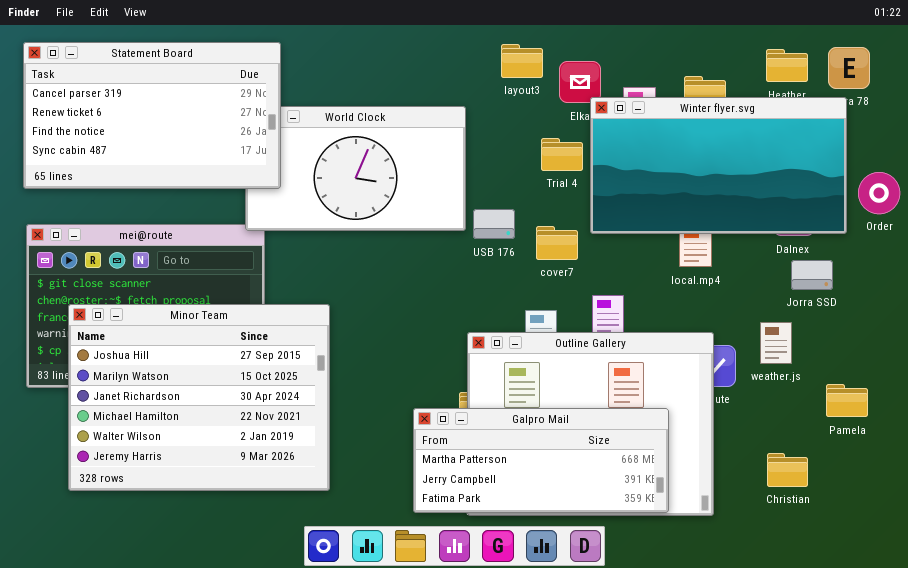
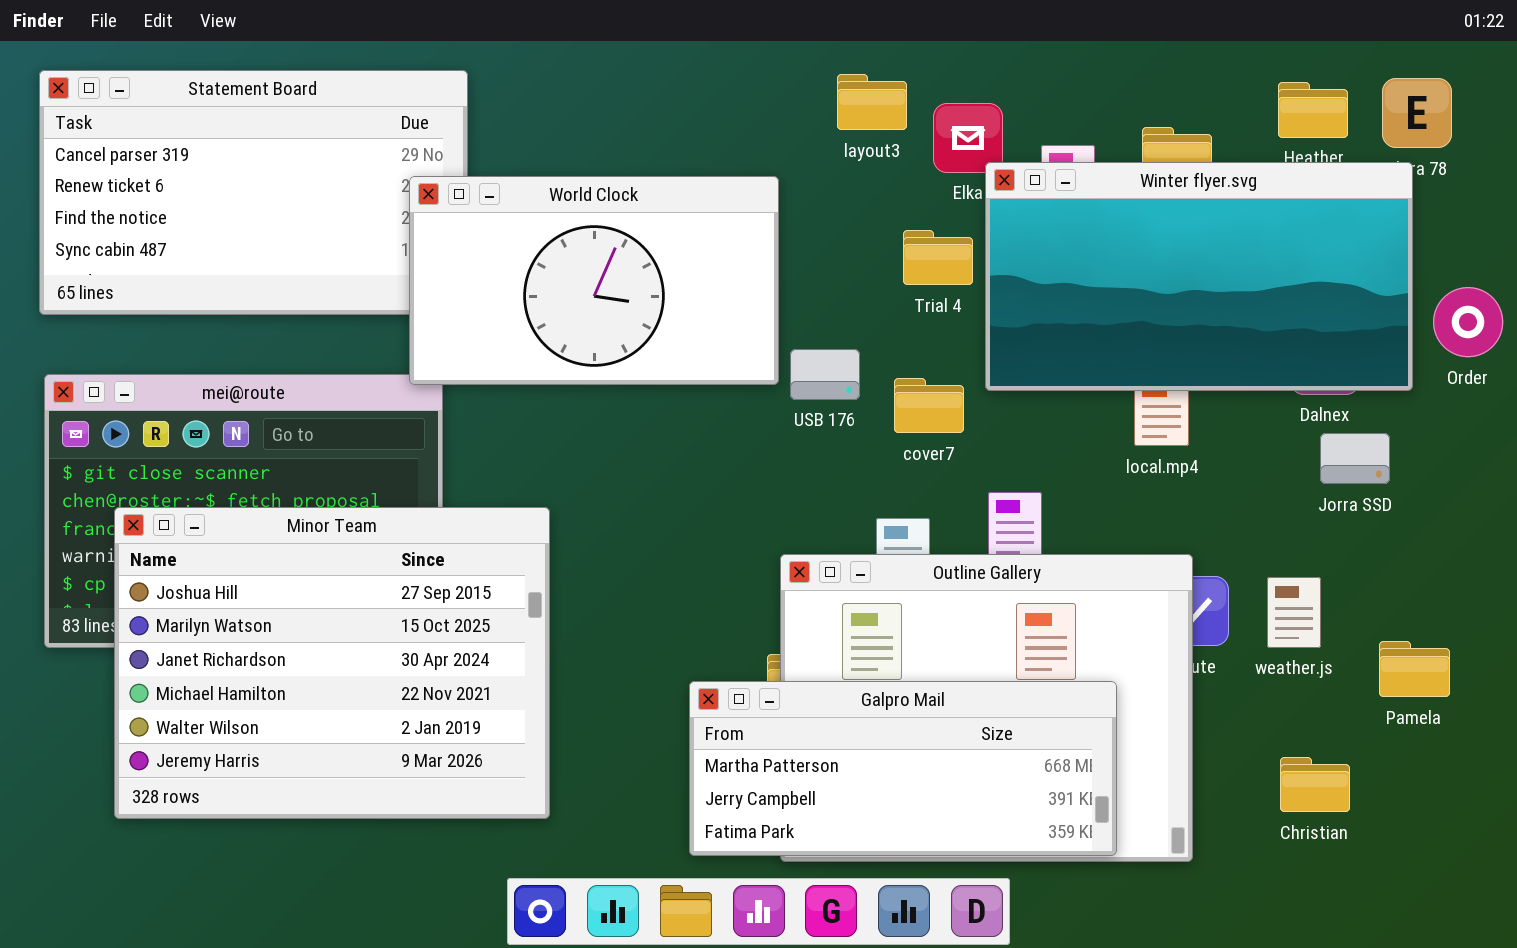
World Clock: [245,106,466,231] -> [409,176,779,385], raised
weather.js: [760,322,792,364] -> [1267,577,1321,648], moved

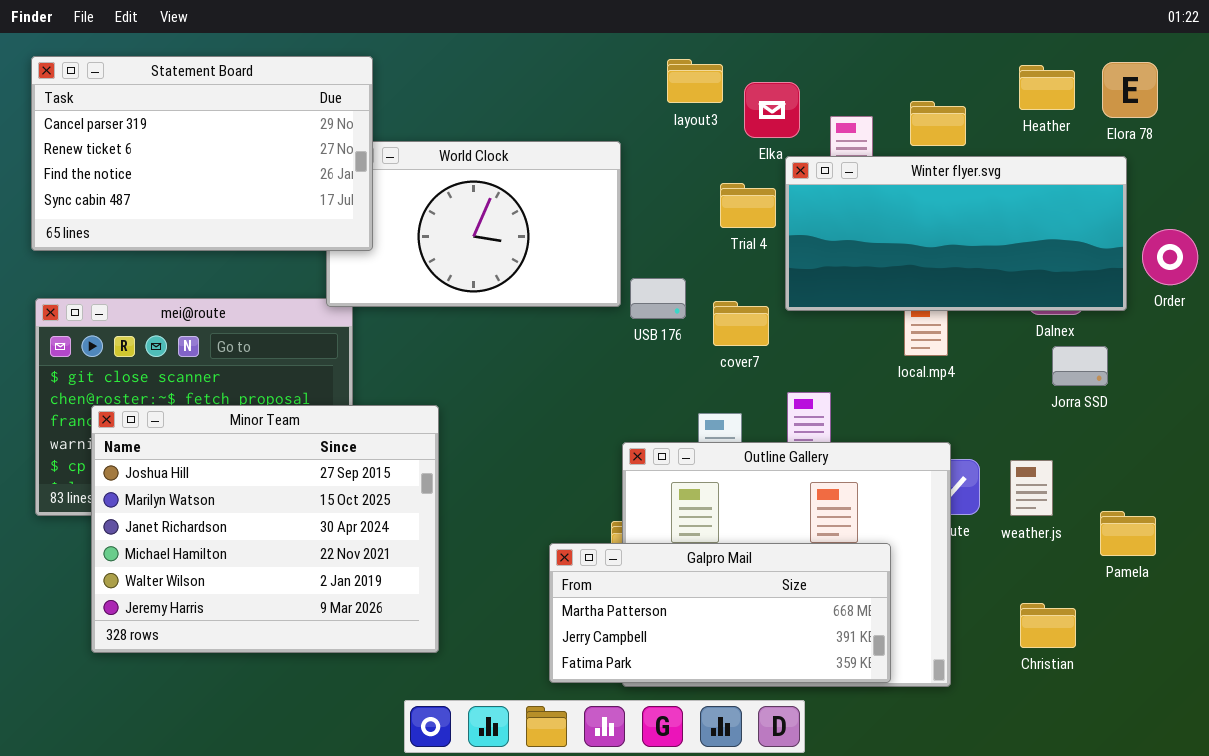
Statement Board: [39,70,468,315] -> [31,56,373,251], raised
Winter flyer.svg: [985,162,1413,391] -> [785,156,1127,311], resized

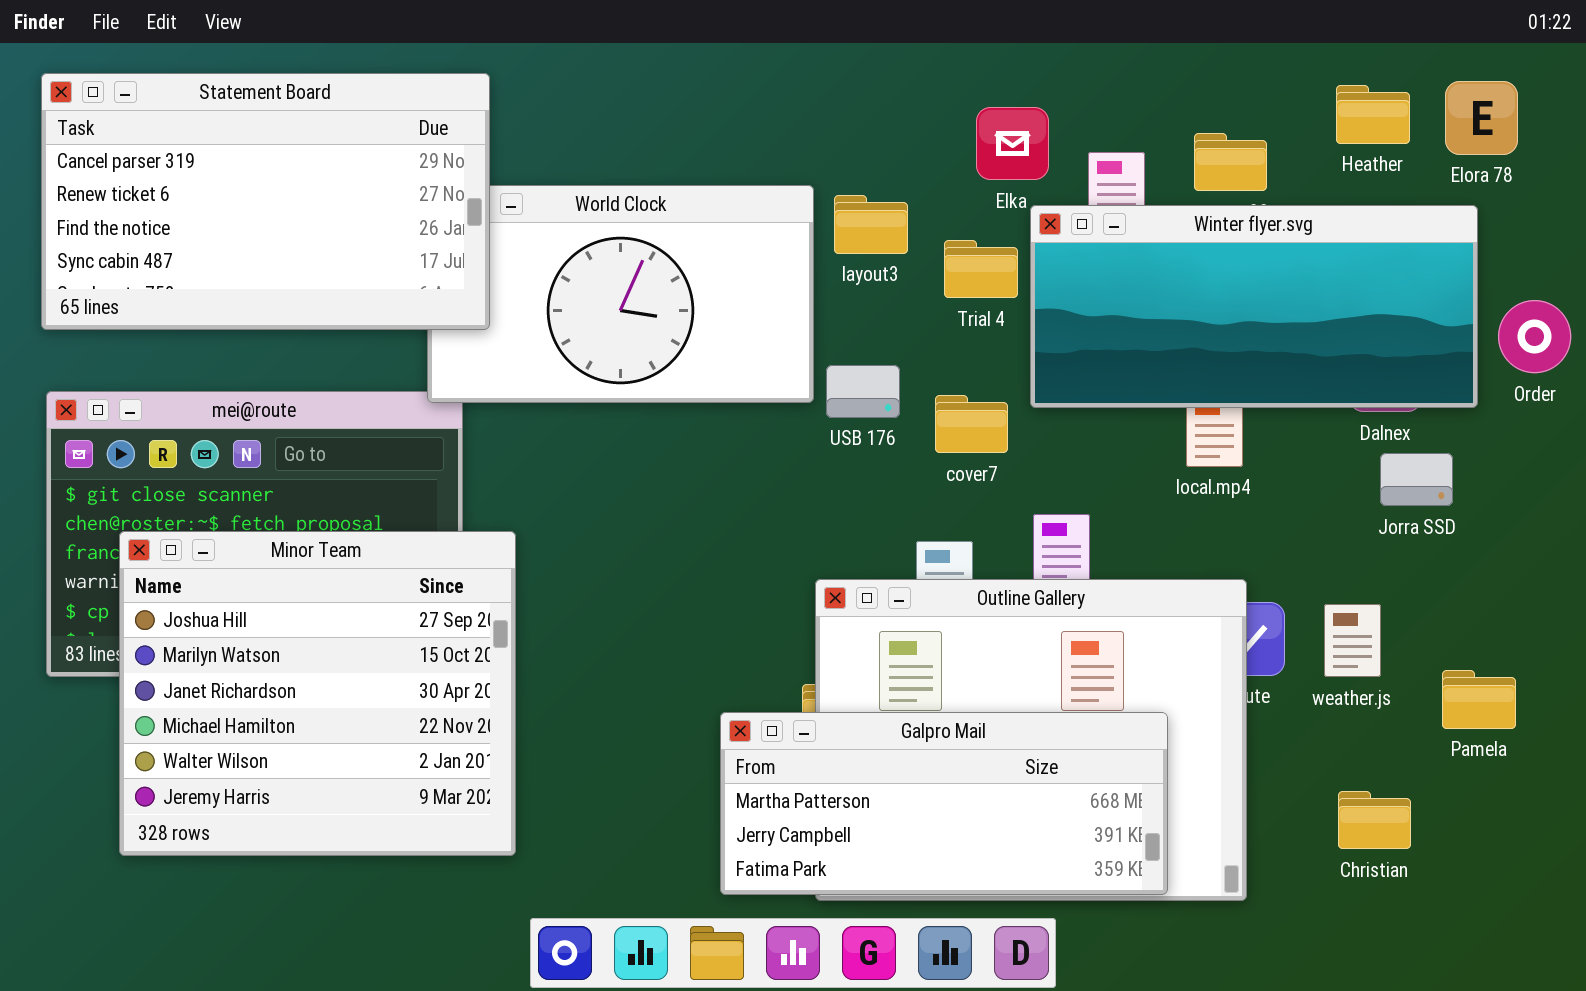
layout3: [667,59,723,103] -> [834,195,908,254], moved
Minor Team: [91,405,439,653] -> [119,531,516,856], resized

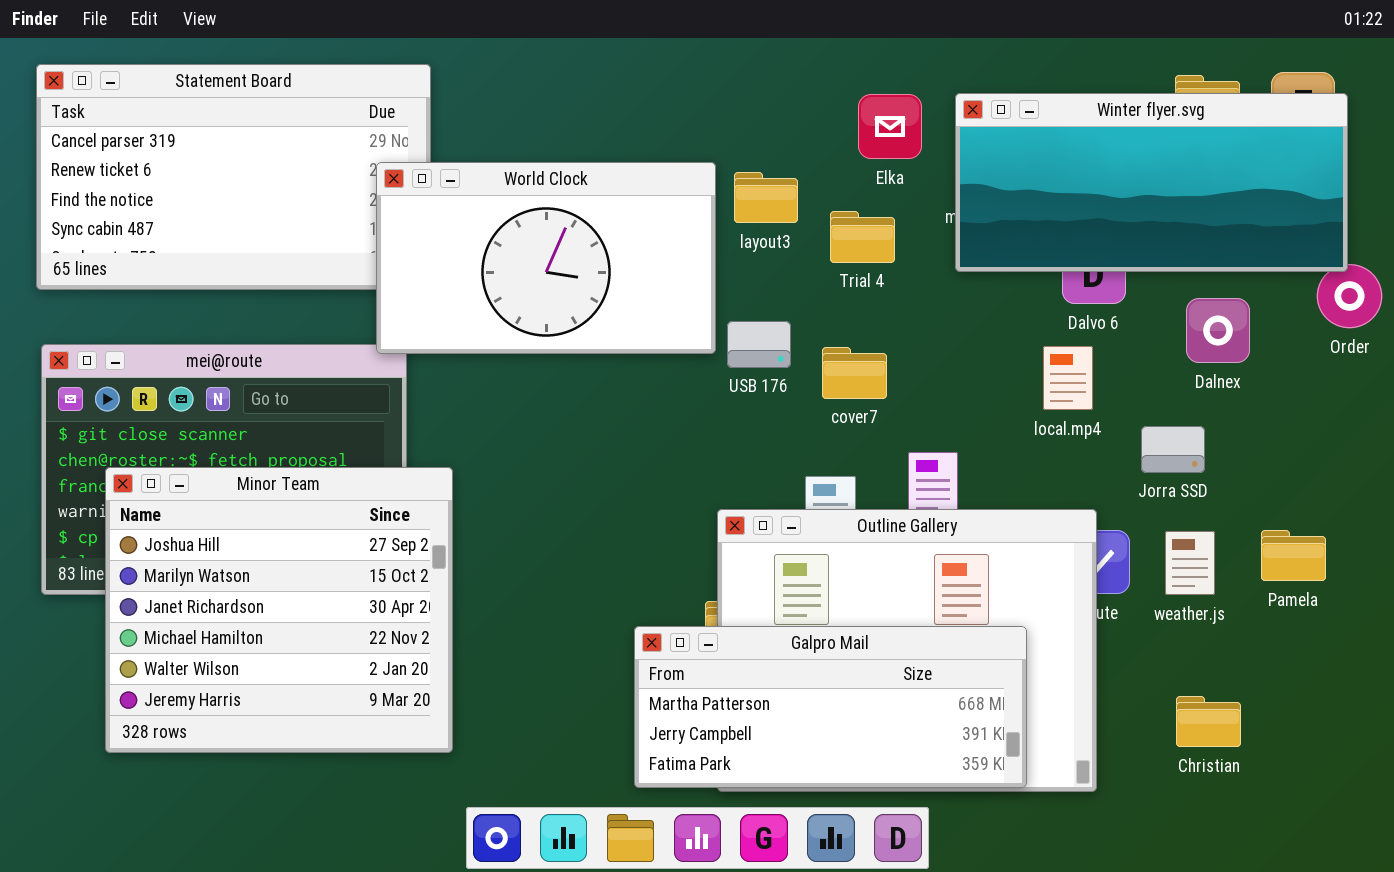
World Clock: [427,185,814,403] -> [376,162,716,354], raised
Winter flyer.svg: [1030,205,1478,408] -> [955,93,1348,272], moved
Jorra SSD: [1380,453,1453,506] -> [1141,426,1205,473], moved
Pamela: [1442,670,1516,729] -> [1261,530,1326,581], moved

